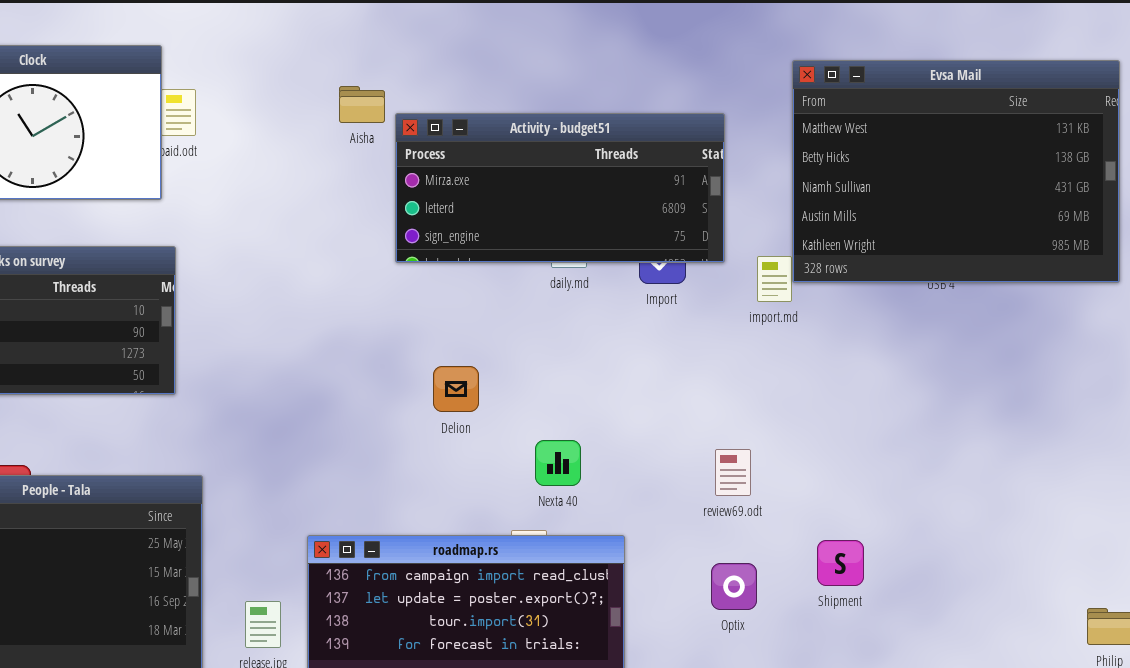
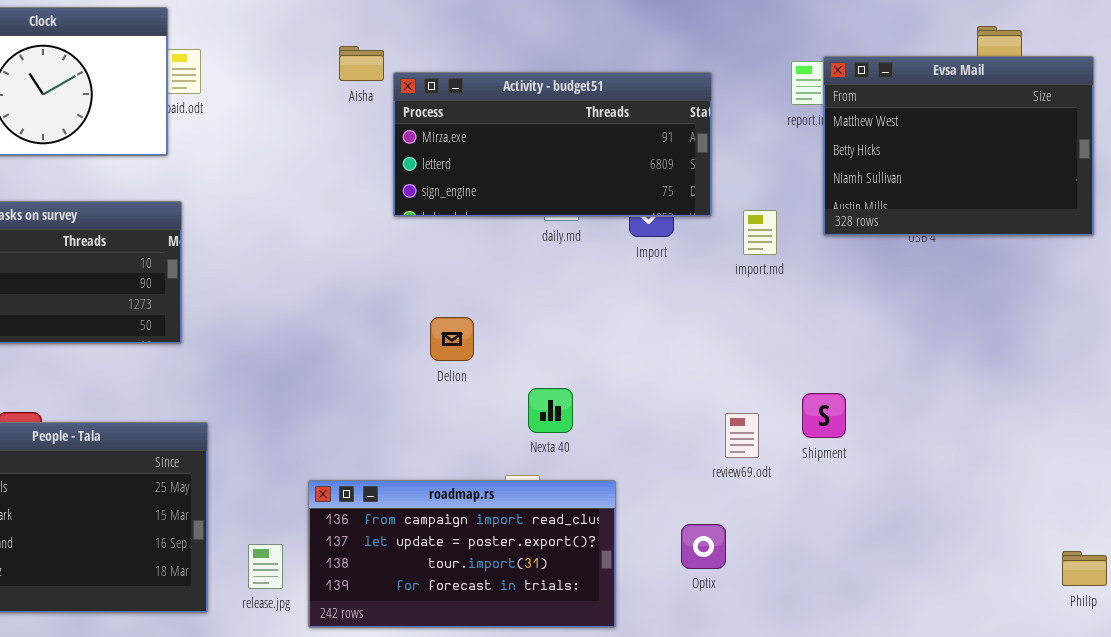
Evsa Mail: [792,60,1120,283] -> [823,56,1094,236], resized
review69.odt: [715,449,751,496] -> [725,413,759,458], moved
Shipment: [817,540,864,586] -> [802,393,846,438], moved
Optix: [711,563,757,610] -> [681,524,726,569], moved

